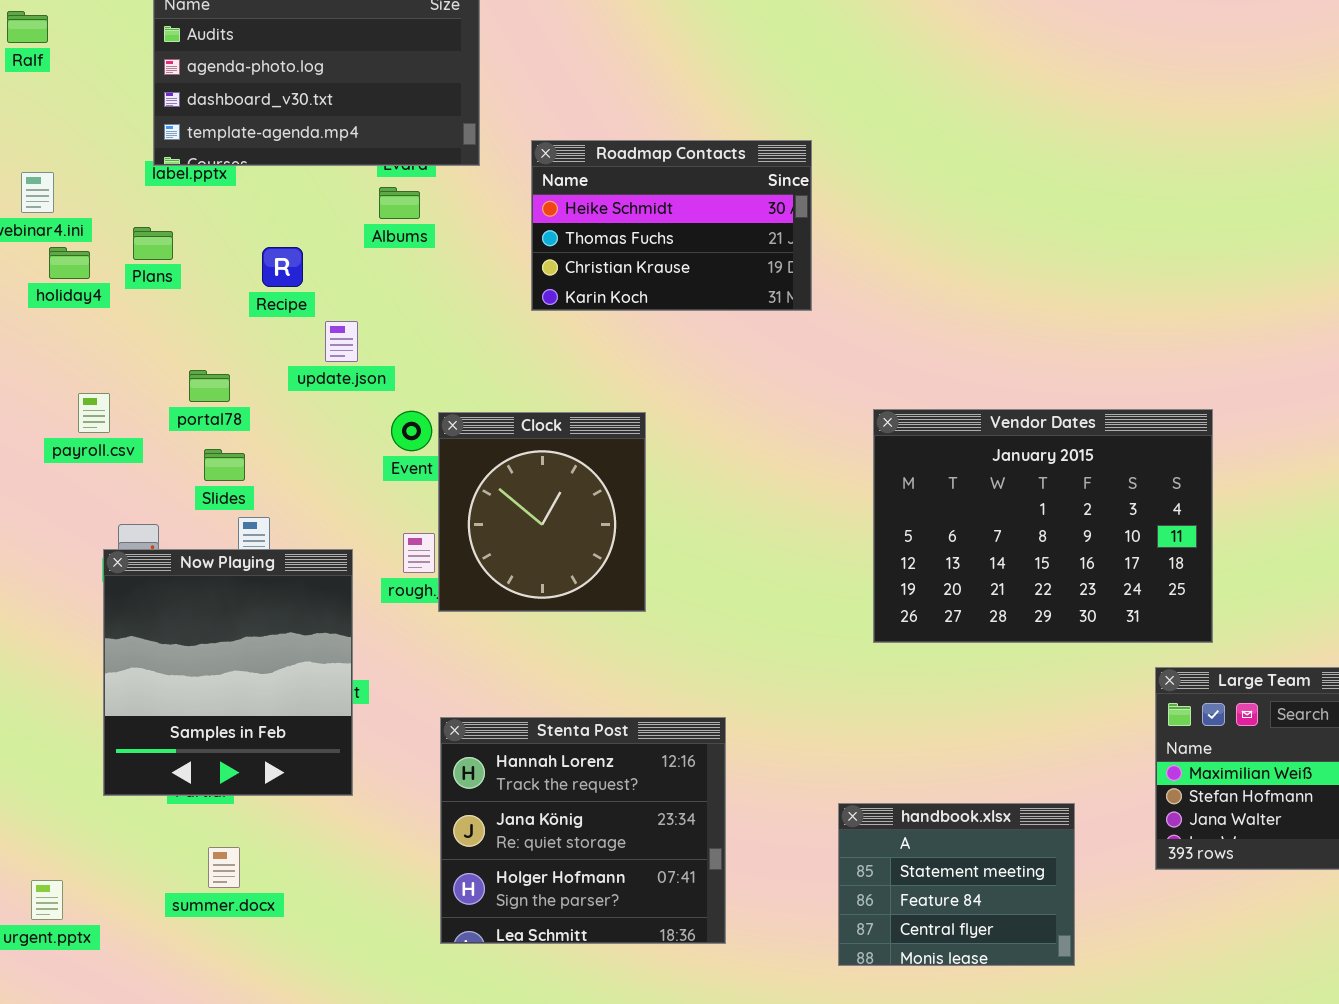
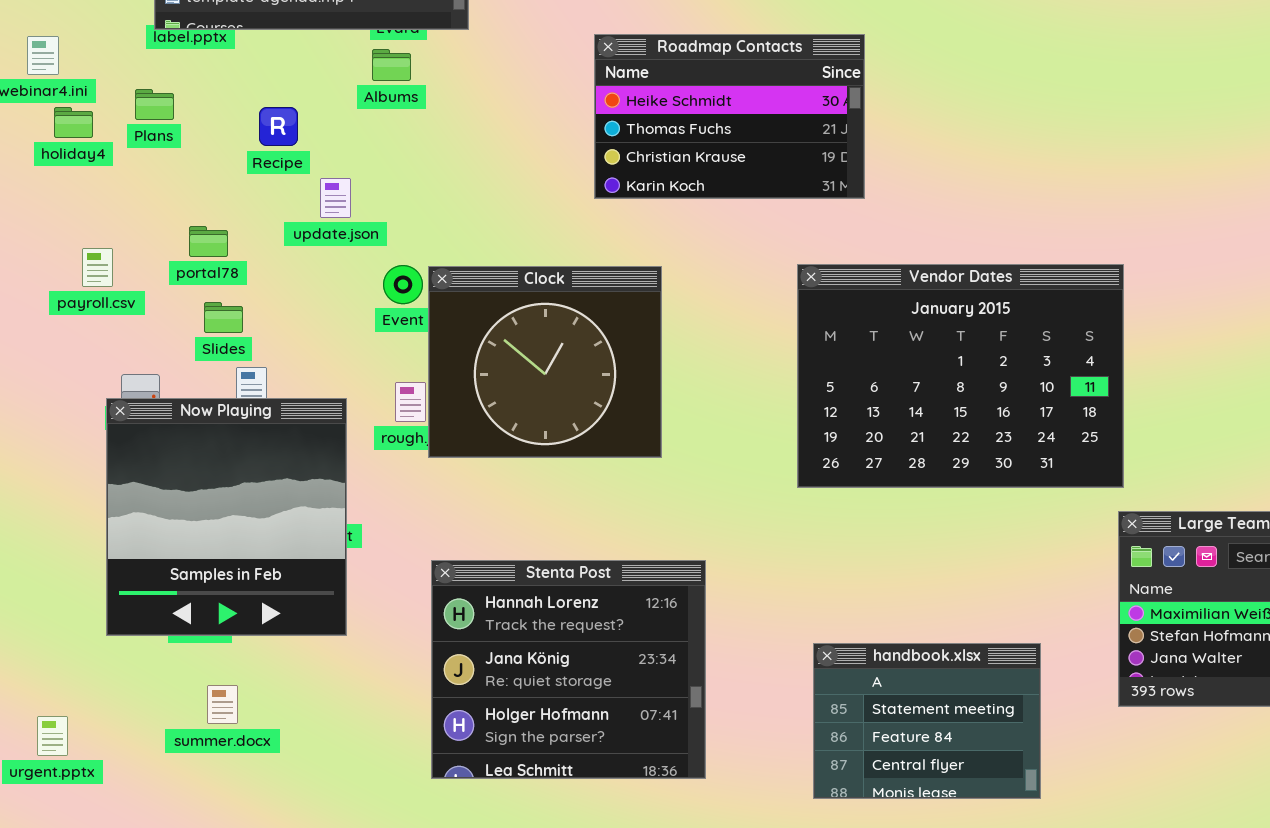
Roadmap Contacts: [531,140,812,311] -> [594,34,865,199], moved
Vendor Dates: [873,409,1213,643] -> [797,264,1124,488], moved
Clock: [438,412,646,612] -> [428,266,662,458], resized

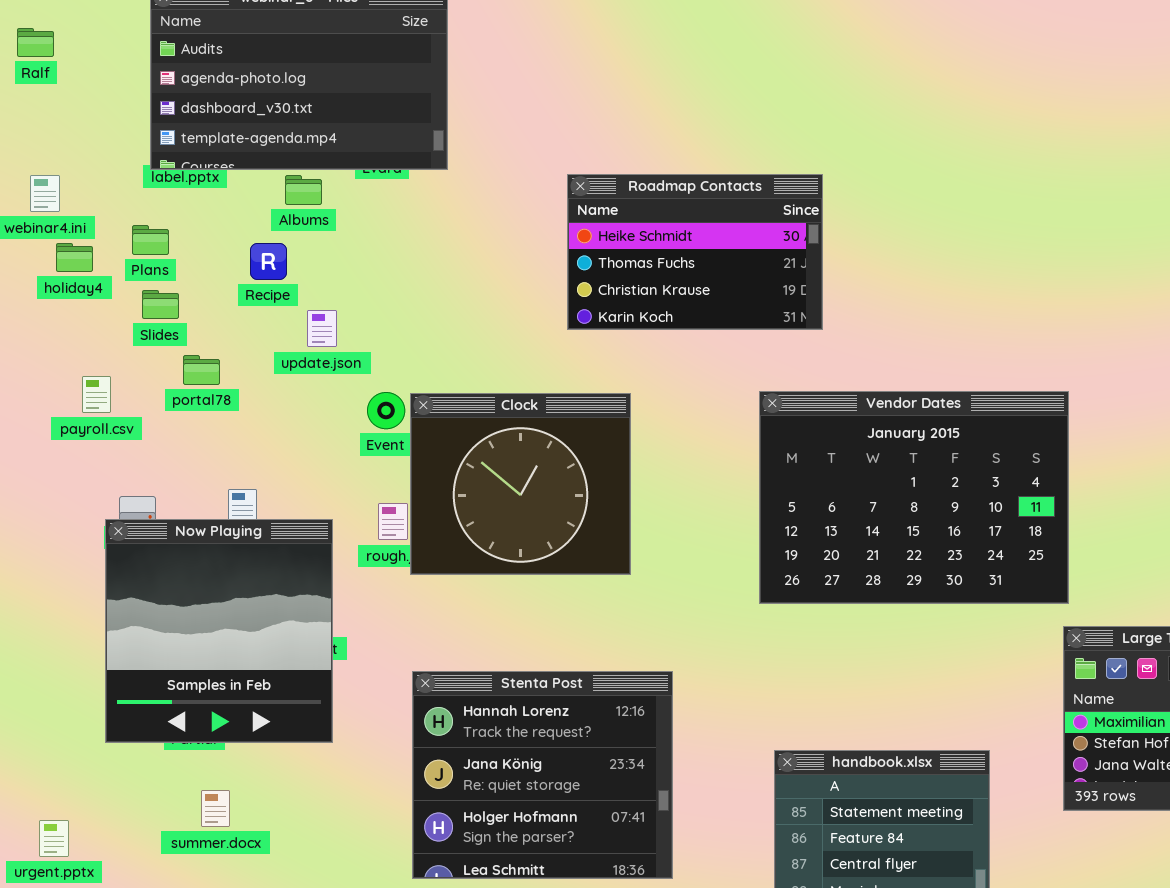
Albums: [372,49,411,81] -> [285,175,322,205], moved
Slides: [204,302,243,333] -> [142,290,179,319], moved

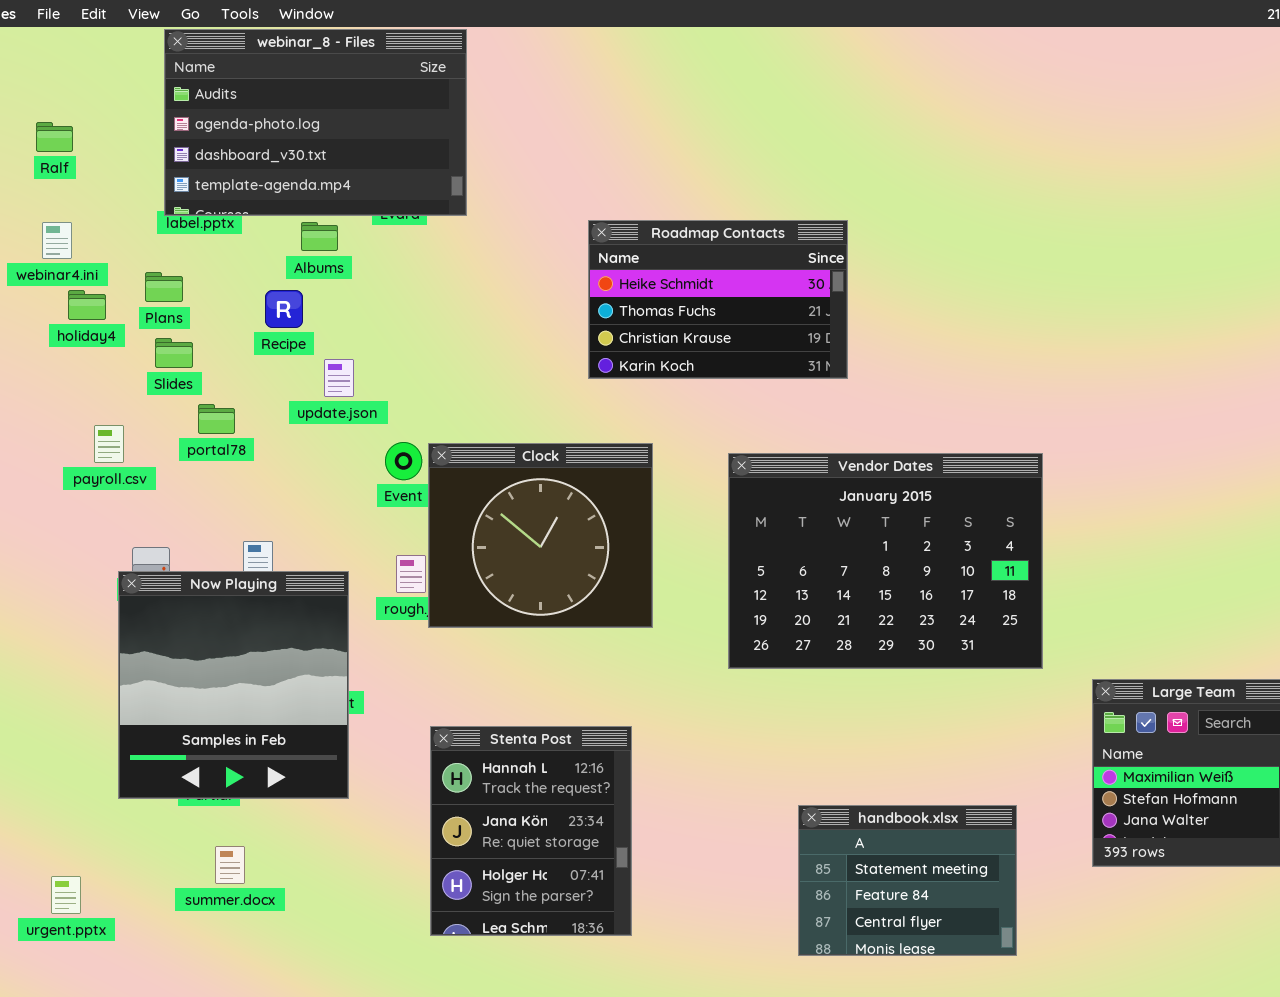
Ralf: [17,28,54,57] -> [36,122,73,152], moved
Vendor Dates: [759,391,1069,604] -> [728,453,1043,669], moved
Stenta Post: [412,671,673,879] -> [430,726,632,936], resized

